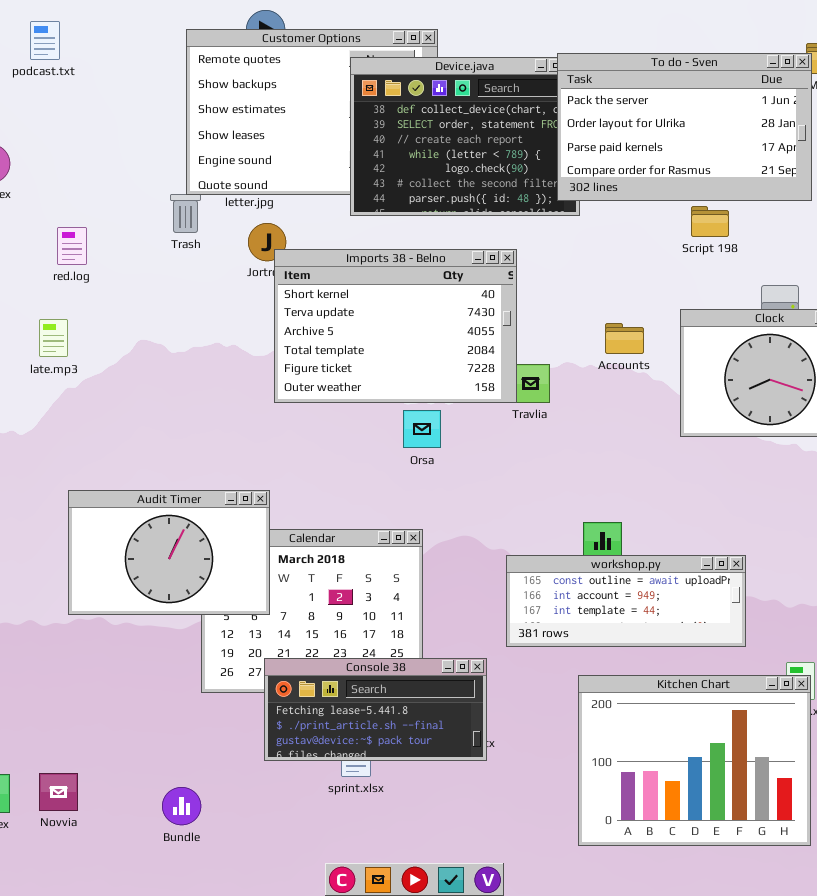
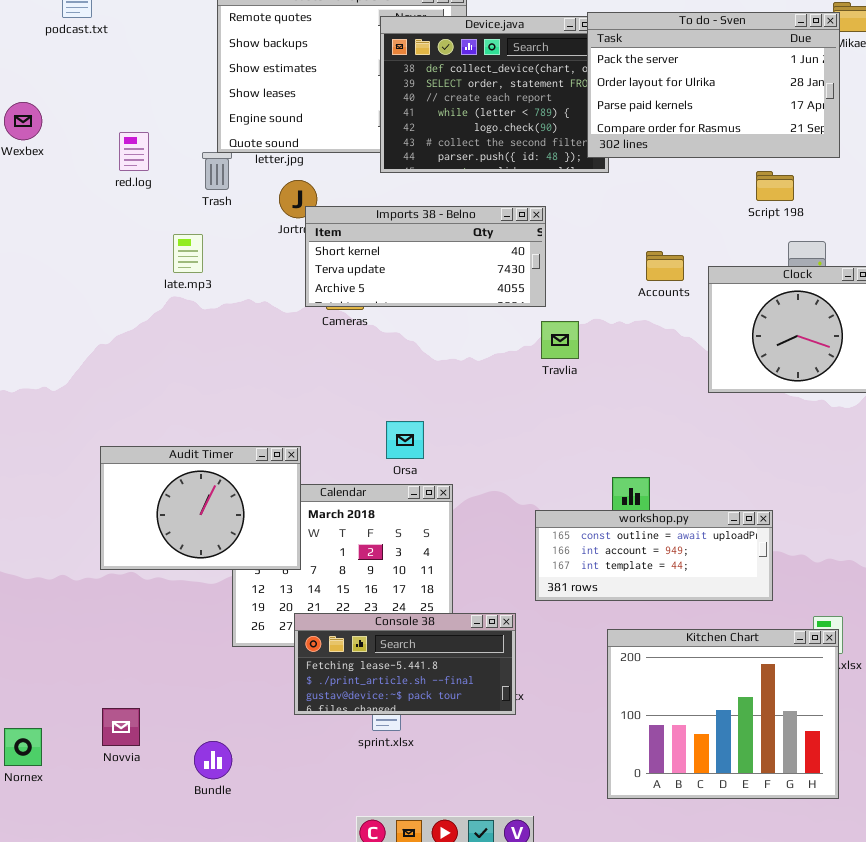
Script 198: [691,206,729,237] -> [756,171,794,201], moved
red.log: [57,227,87,265] -> [119,132,149,171], moved
Imports 38 - Belno: [274,249,517,403] -> [305,206,546,307], resized
late.mp3: [39,319,68,357] -> [173,234,203,273], moved
Accounts: [605,323,644,354] -> [646,251,684,281], moved
Orsa: [403,410,441,448] -> [386,421,424,459], moved
Novvia: [39,773,78,811] -> [102,708,140,746], moved

